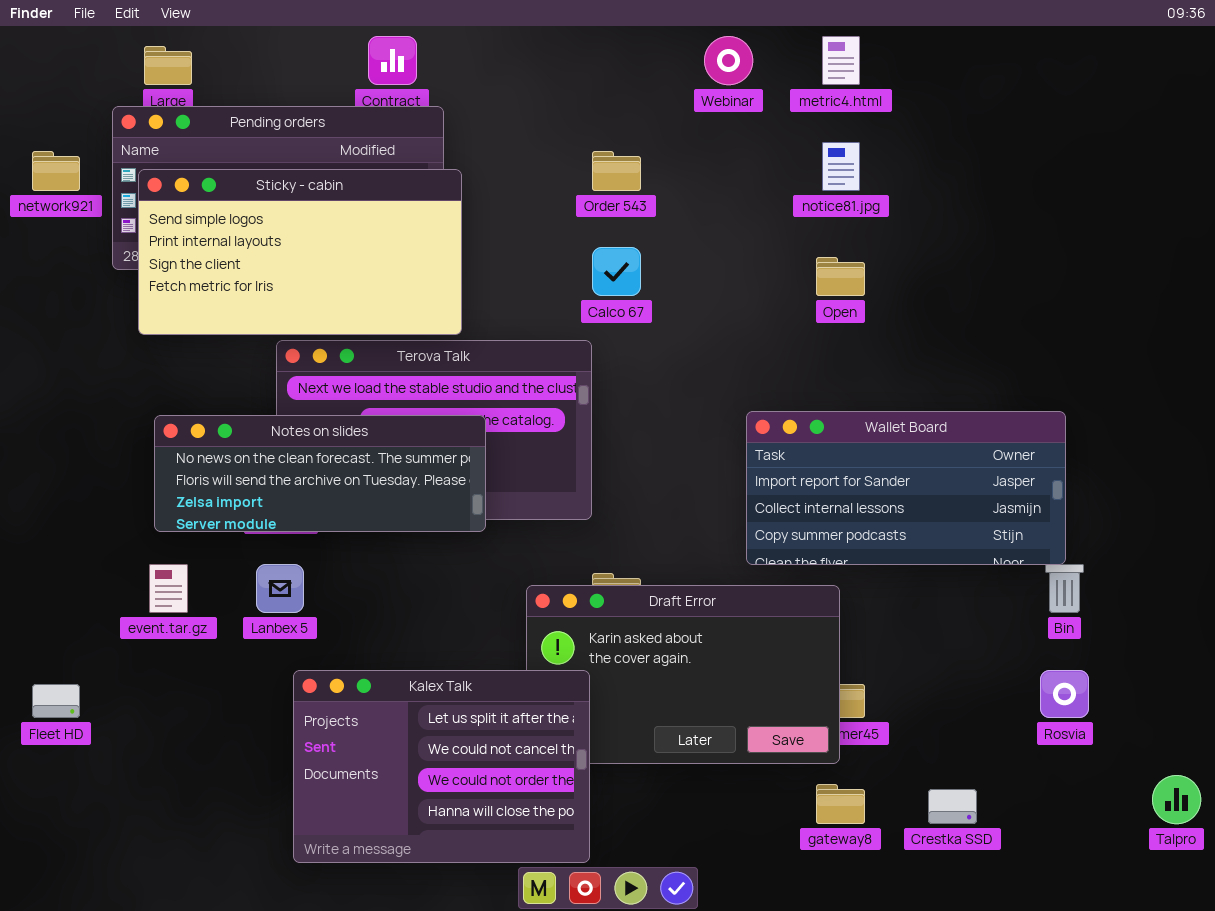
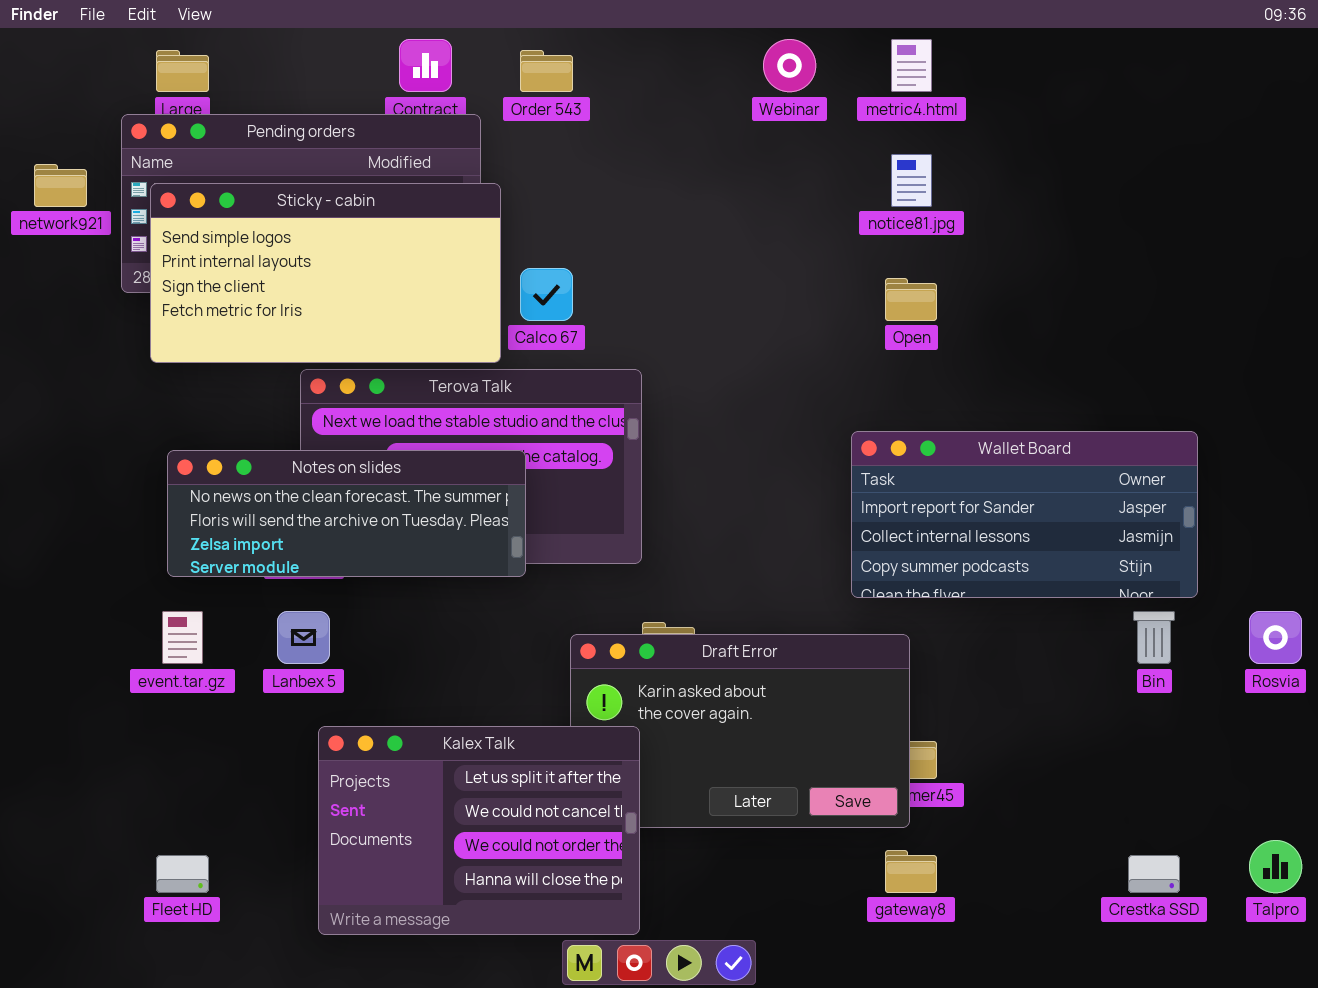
Order 543: [592,151,641,191] -> [520,50,573,92], moved
Calco 67: [592,247,641,296] -> [520,268,573,321], moved
Wallet Board: [746,411,1066,565] -> [851,431,1198,598], moved
Rosvia: [1040,670,1089,718] -> [1249,611,1302,664], moved
Fleet HD: [32,684,80,718] -> [156,855,209,893], moved
Crestka SSD: [928,789,977,824] -> [1128,855,1180,893], moved

